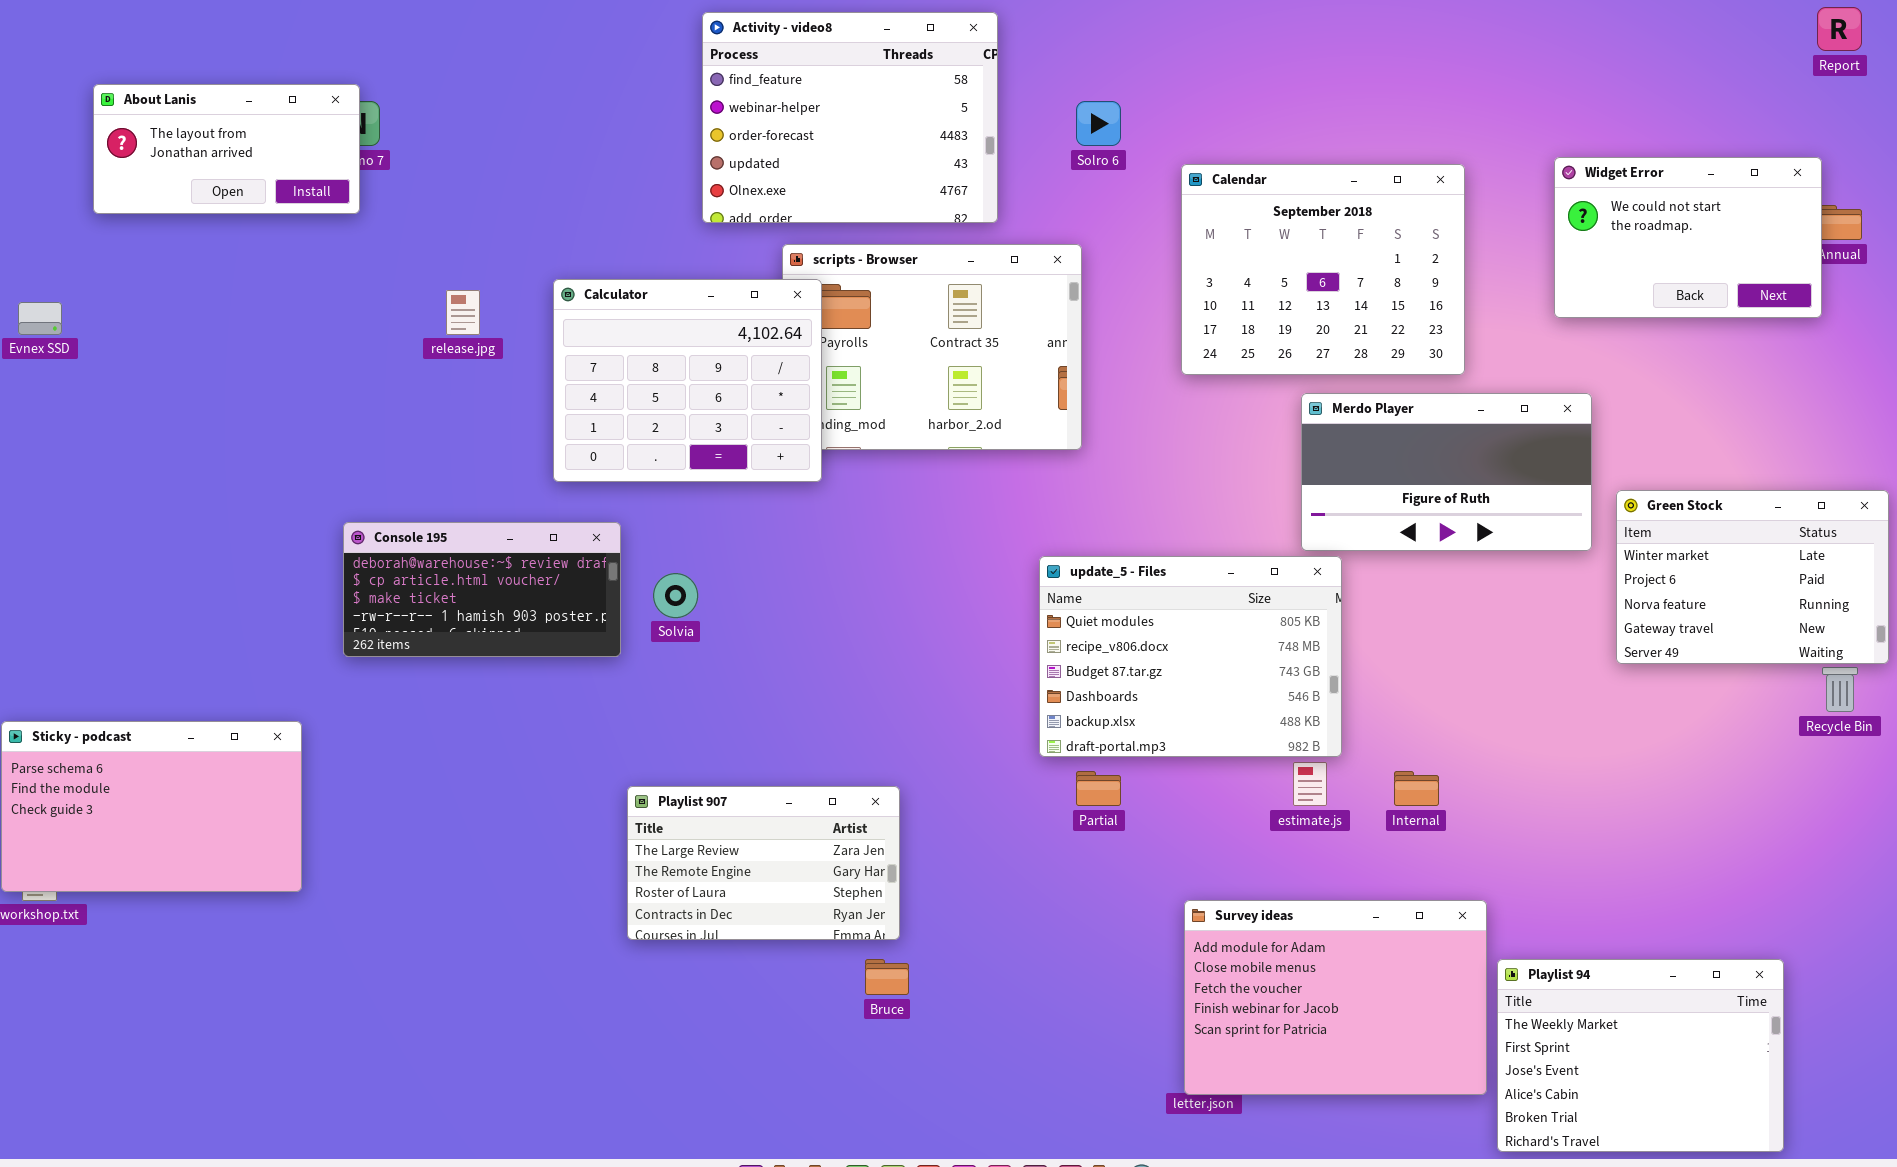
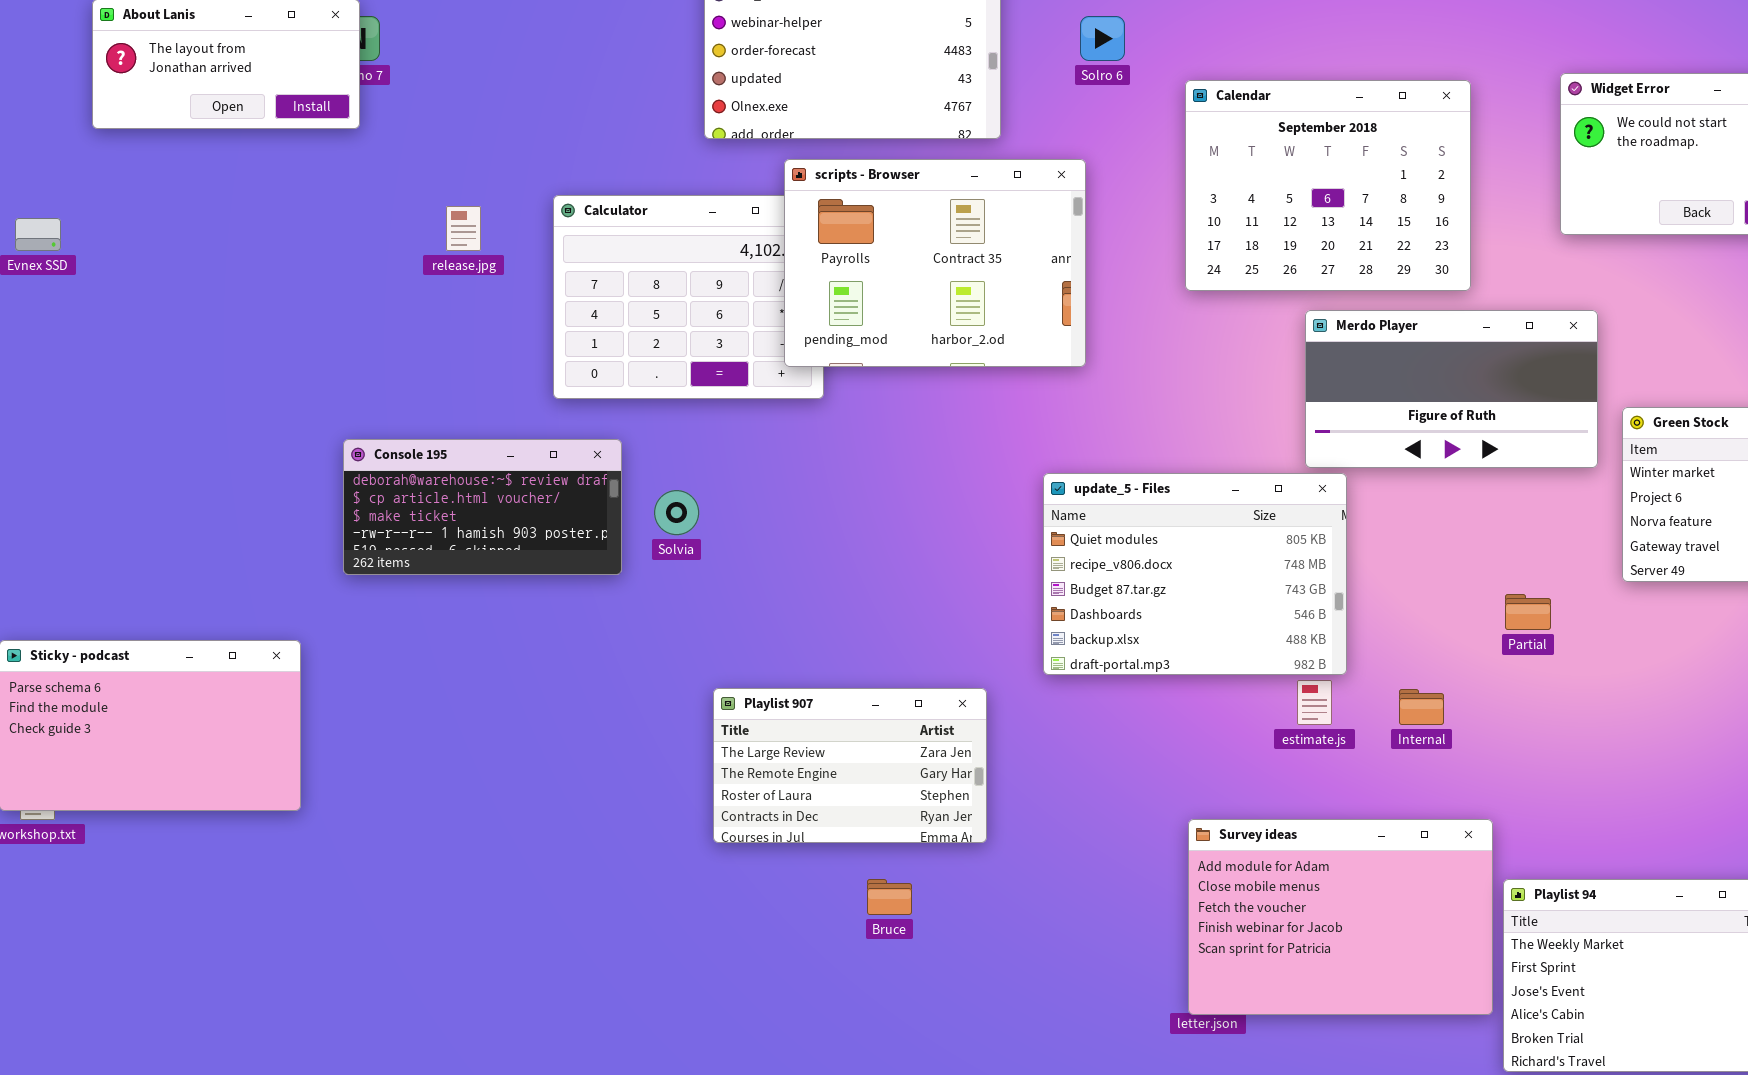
scripts - Browser: [782,244,1082,450] -> [784,159,1086,367], raised
Partial: [1076,771,1121,806] -> [1505,594,1551,630], moved
Playlist 907: [627,786,900,940] -> [713,688,987,843], moved

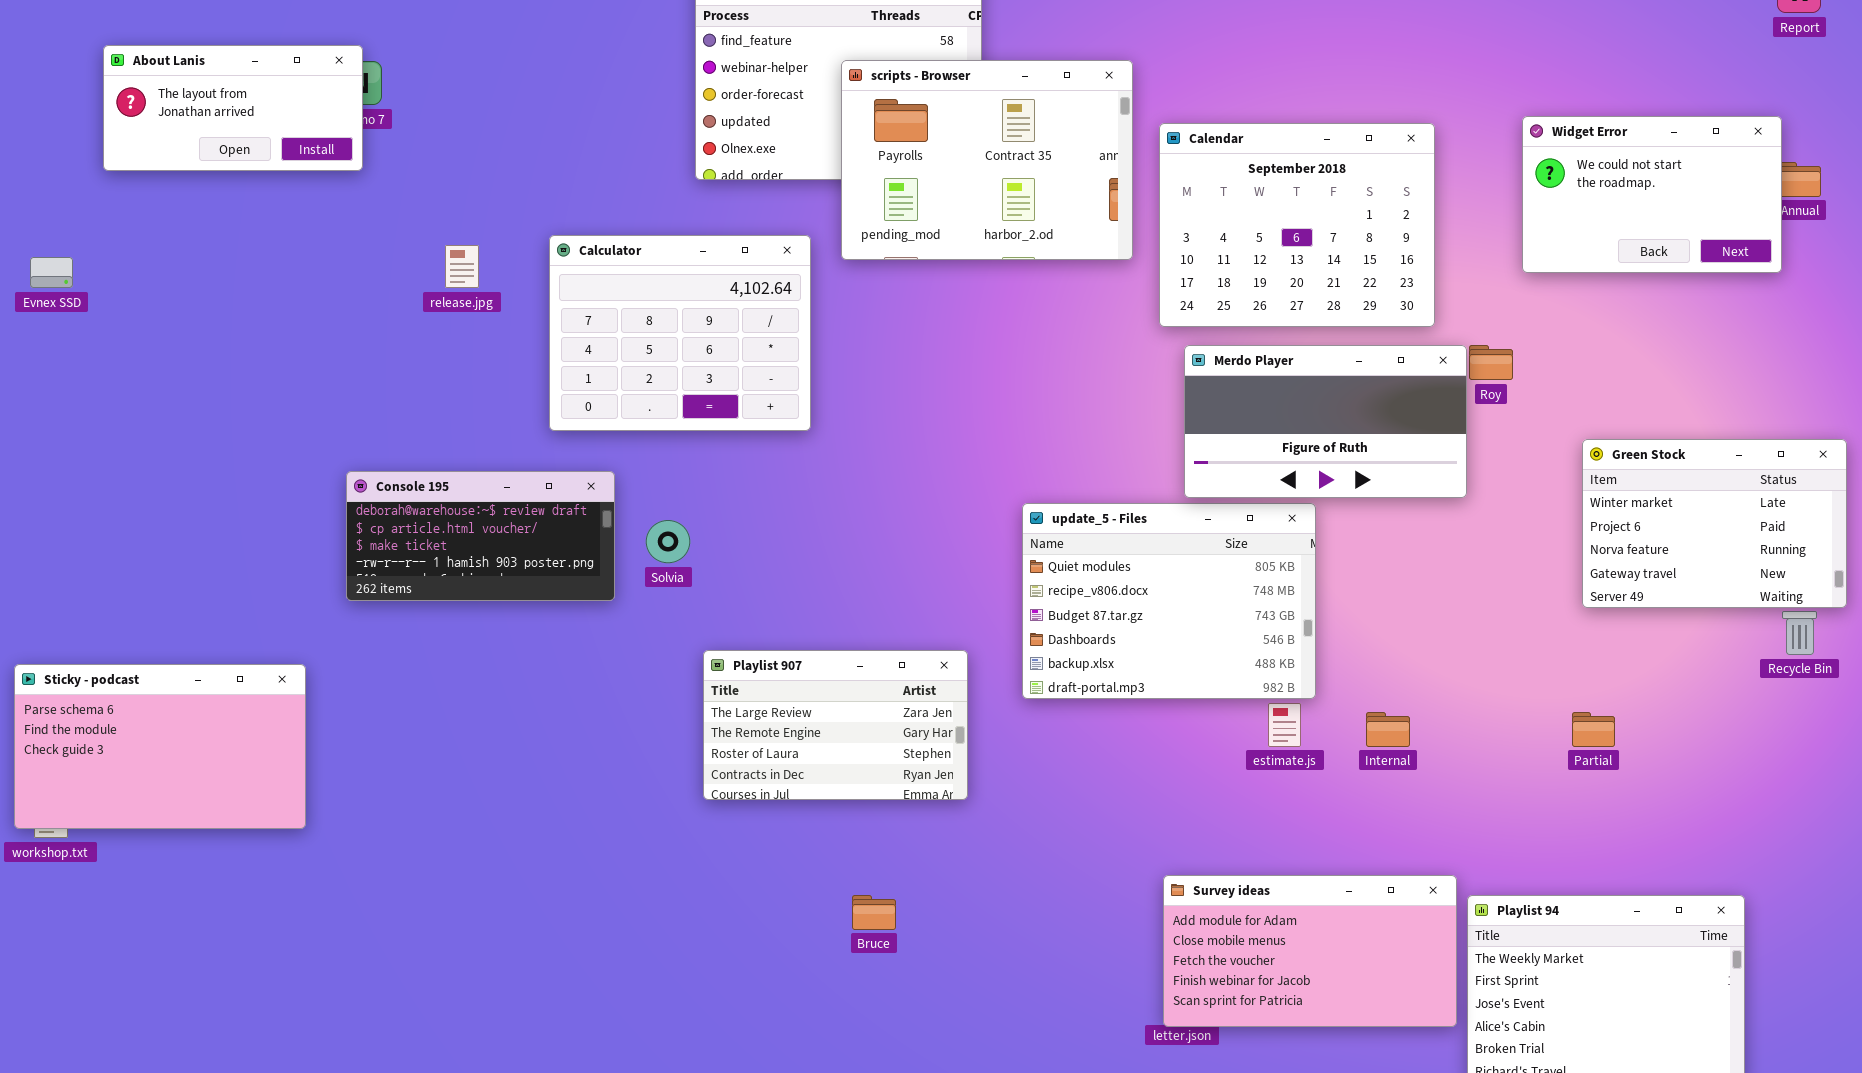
scripts - Browser: [784,159,1086,367] -> [841,60,1133,260], moved
Merdo Player: [1305,310,1598,468] -> [1184,345,1467,498], moved
Partial: [1505,594,1551,630] -> [1572,712,1615,747], moved
Playlist 907: [713,688,987,843] -> [703,650,968,800], moved
Survey ideas: [1188,819,1493,1015] -> [1163,875,1457,1027], resized

